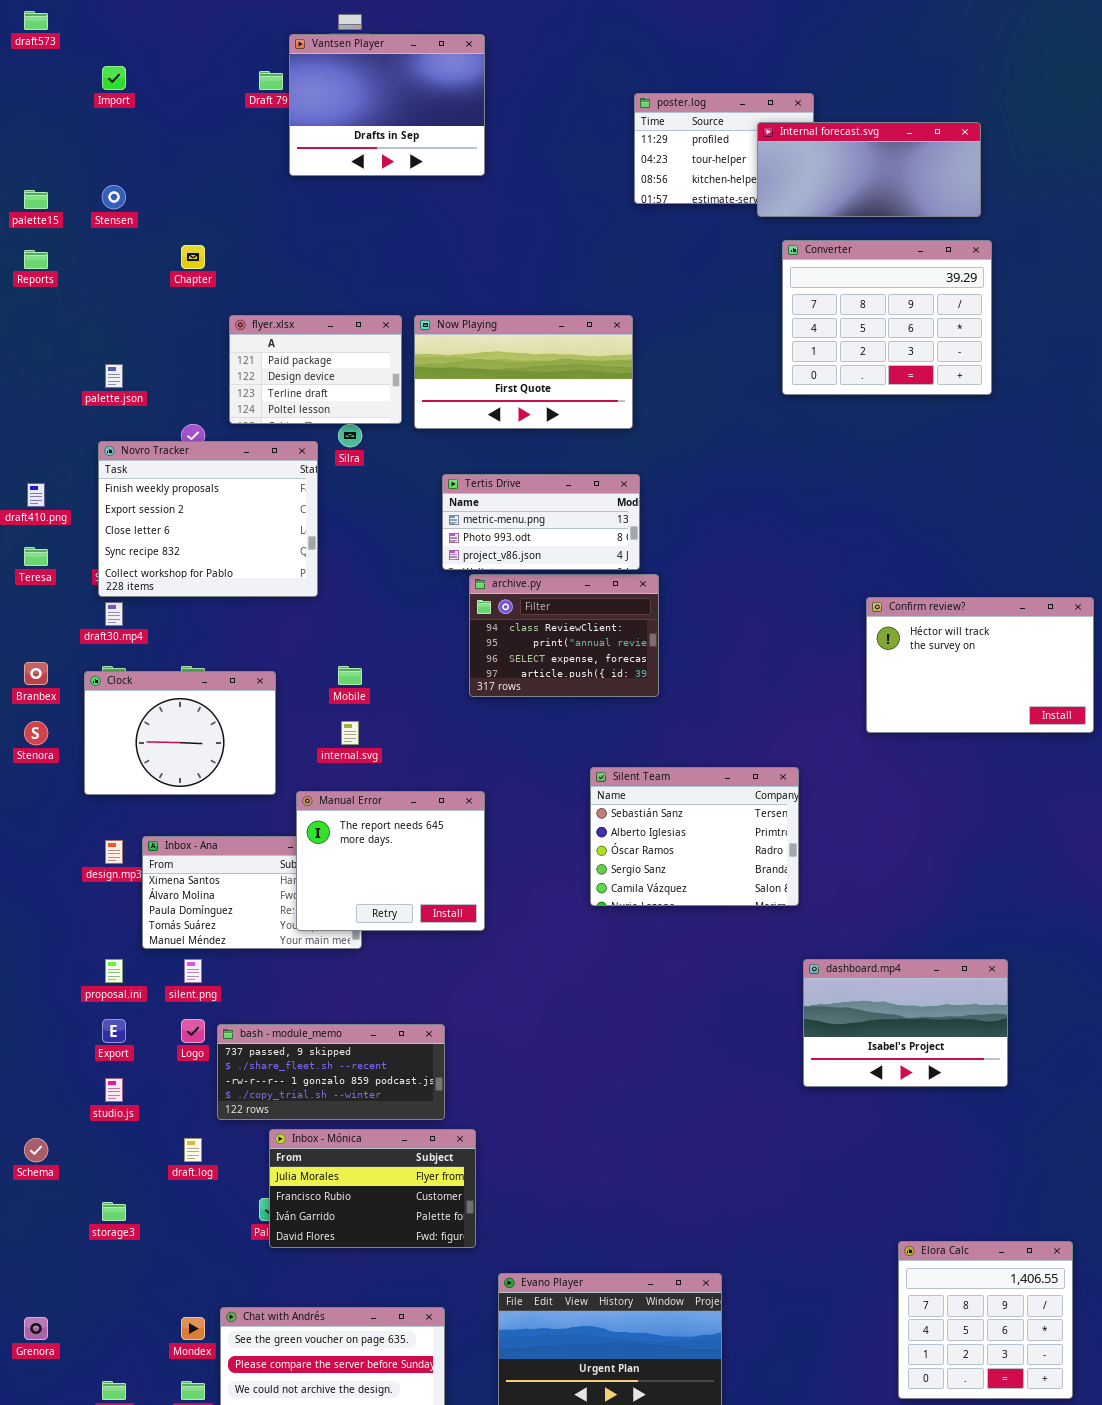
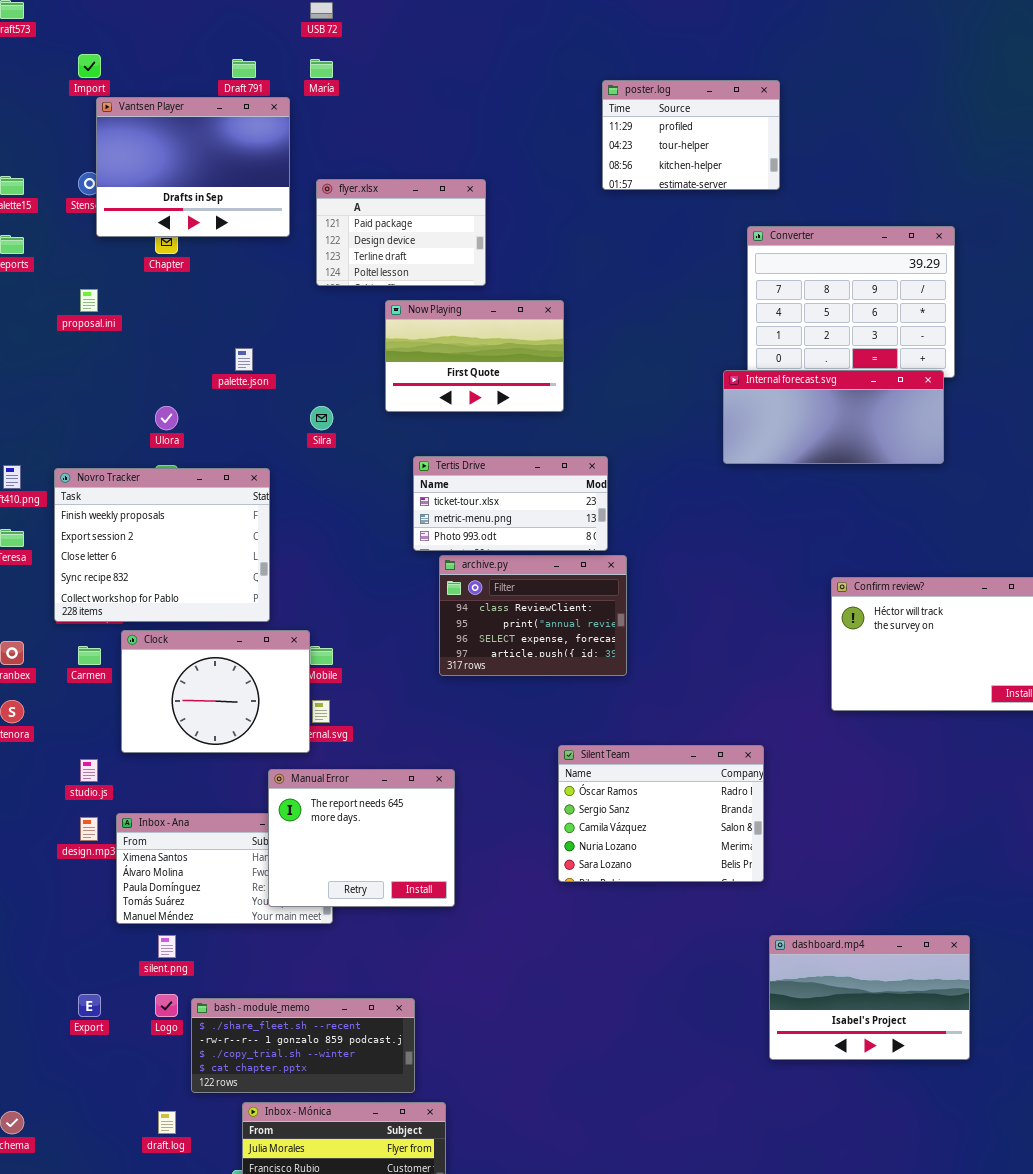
Vantsen Player: [289,34,485,176] -> [96,97,290,237], moved
Internal forecast.svg: [757,122,981,217] -> [723,370,944,464], moved
flyer.xlsx: [229,315,402,424] -> [316,179,486,286], moved
Now Playing: [414,315,633,429] -> [385,300,564,412], resized
palette.json: [105,364,123,388] -> [235,348,253,371], moved
Novro Tracker: [98,441,318,597] -> [54,468,270,622], moved
Tertis Drive: [442,474,640,570] -> [413,456,608,551], scrolled up 1 row
Clock: [84,671,276,795] -> [121,630,310,753], moved
Silent Team: [590,767,799,906] -> [558,745,764,882], scrolled down 2 rows
proposal.ini: [105,959,123,983] -> [80,289,98,312], moved
bash - module_memo: [217,1024,445,1120] -> [191,998,415,1093], scrolled down 1 row
studio.js: [105,1078,123,1102] -> [80,759,98,782], moved

